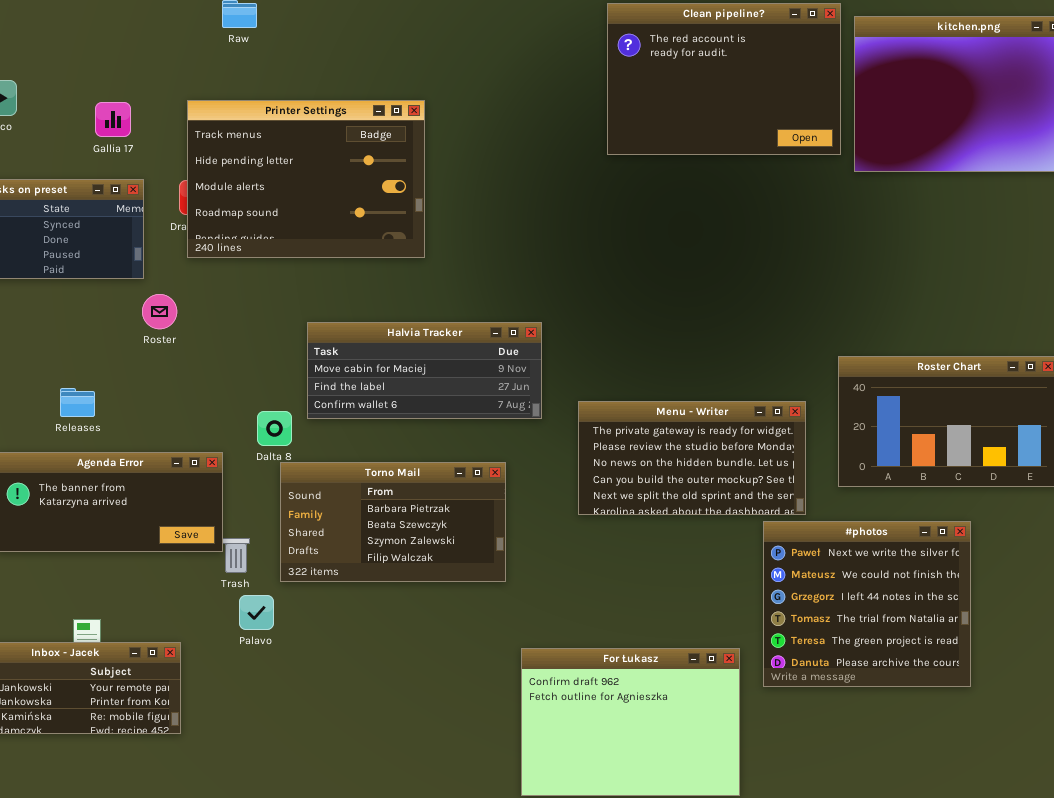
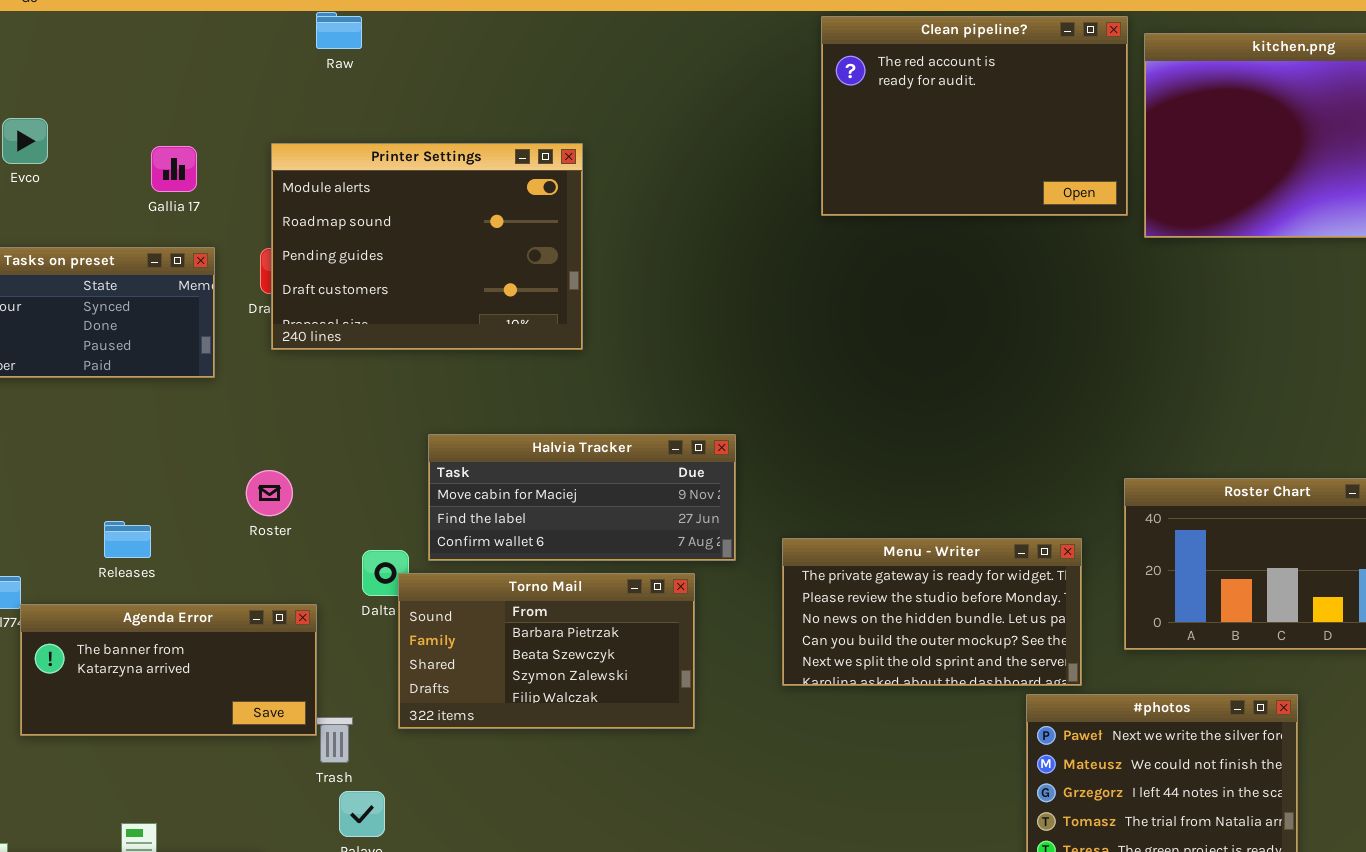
Printer Settings: [187,100,425,258] -> [271,143,583,350], scrolled down 2 rows
Roster: [142,294,177,329] -> [246,470,293,516], moved
Torno Mail: [280,462,506,582] -> [398,573,695,729], moved

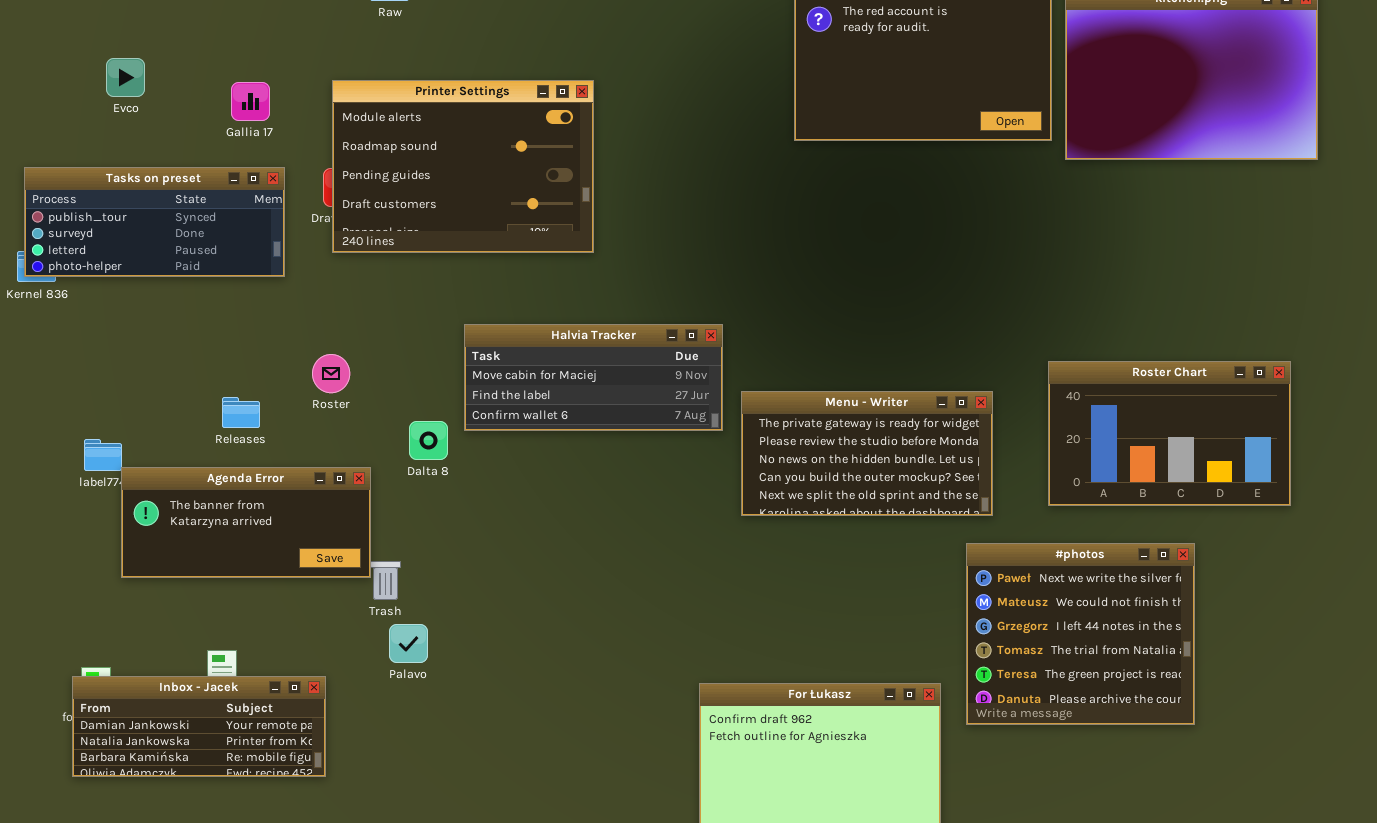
Releases: [104,521,151,558] -> [222,397,260,428], moved
Menu - Writer: [782,538,1082,686] -> [741,391,993,516], moved
Torno Mail: [398,573,695,729] -> none, closed

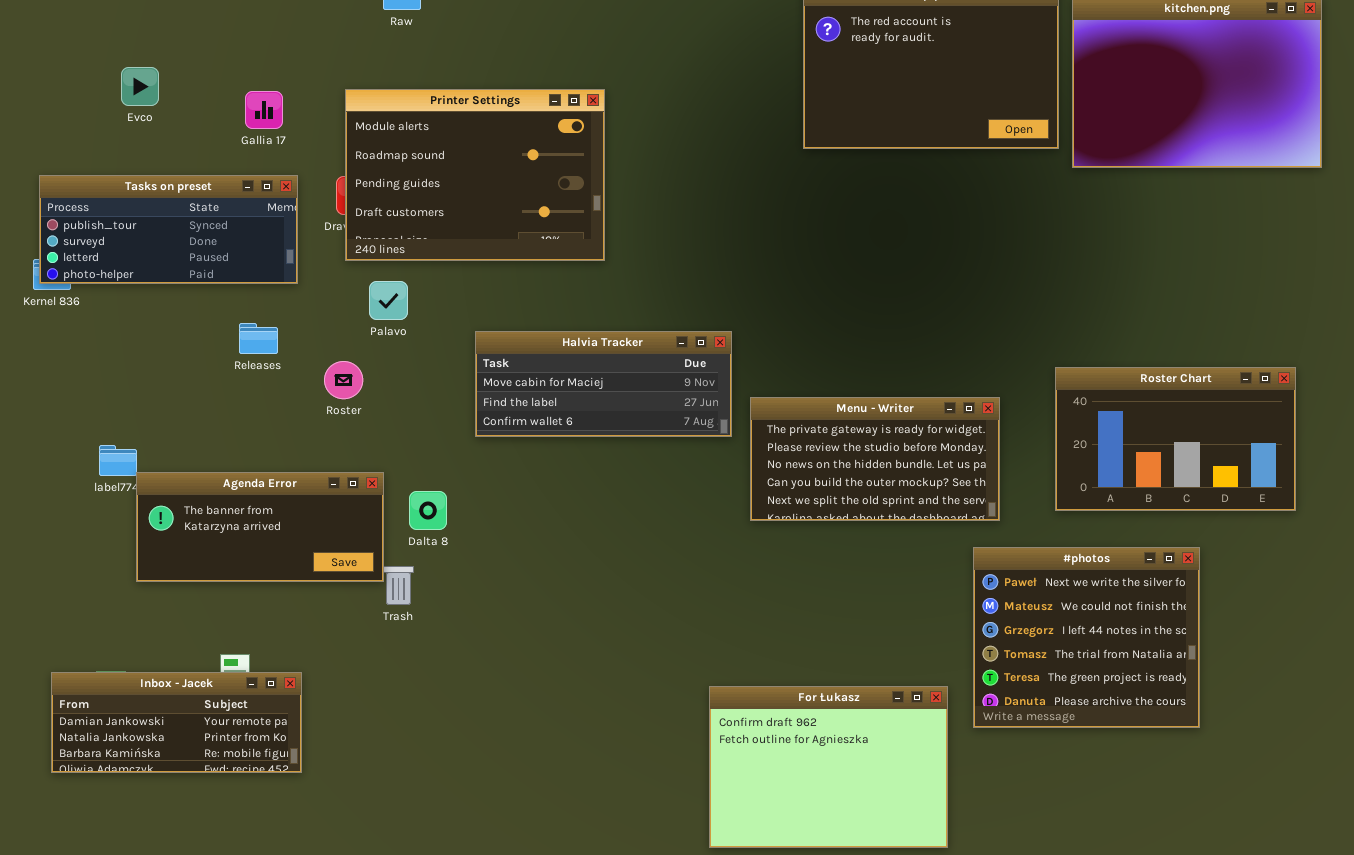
Releases: [222,397,260,428] -> [239,323,278,354], moved
Dalta 8: [409,421,448,460] -> [409,491,447,530], moved
Palavo: [389,624,428,663] -> [369,281,408,320], moved
Inbox - Jacek: [72,676,326,777] -> [51,672,302,773], moved

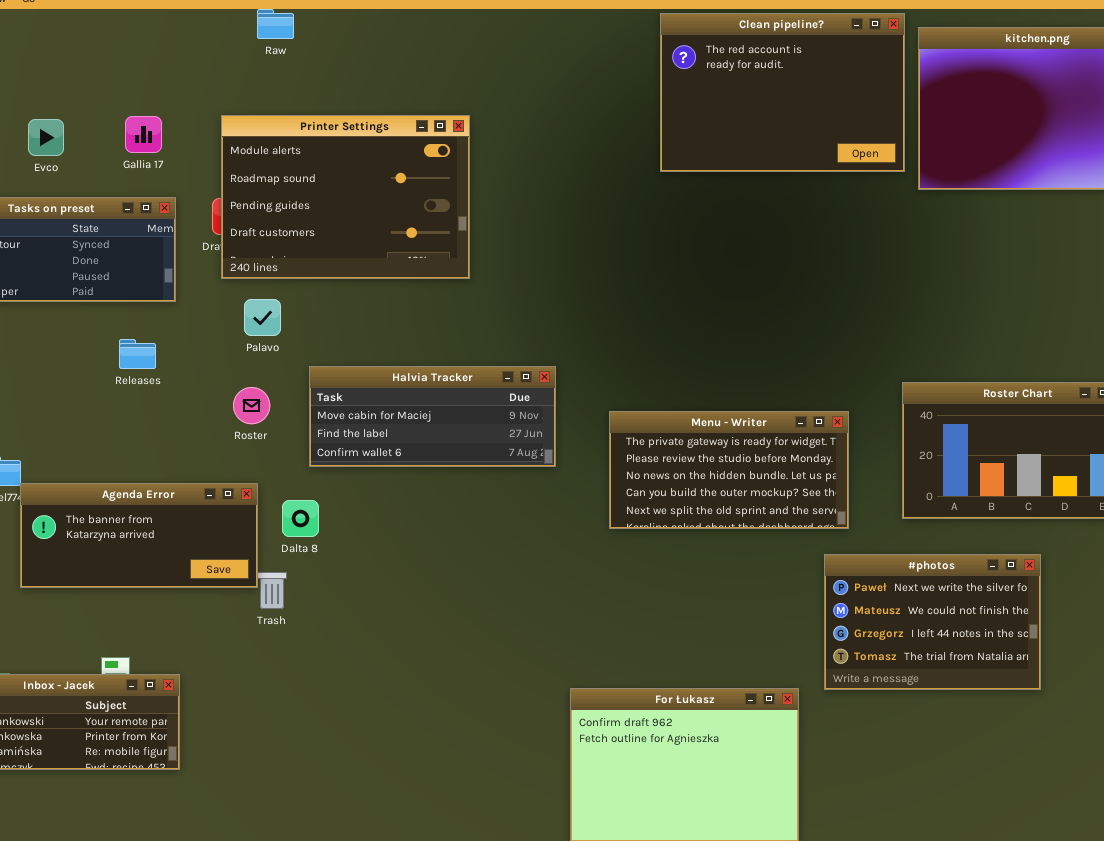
Evco: [121,67,159,106] -> [28,119,64,156], moved
Halvia Tracker: [475,331,732,437] -> [309,366,556,467], moved
Roster: [324,361,363,399] -> [233,387,270,424], moved
#photos: [973,547,1200,728] -> [824,554,1041,690], resized

